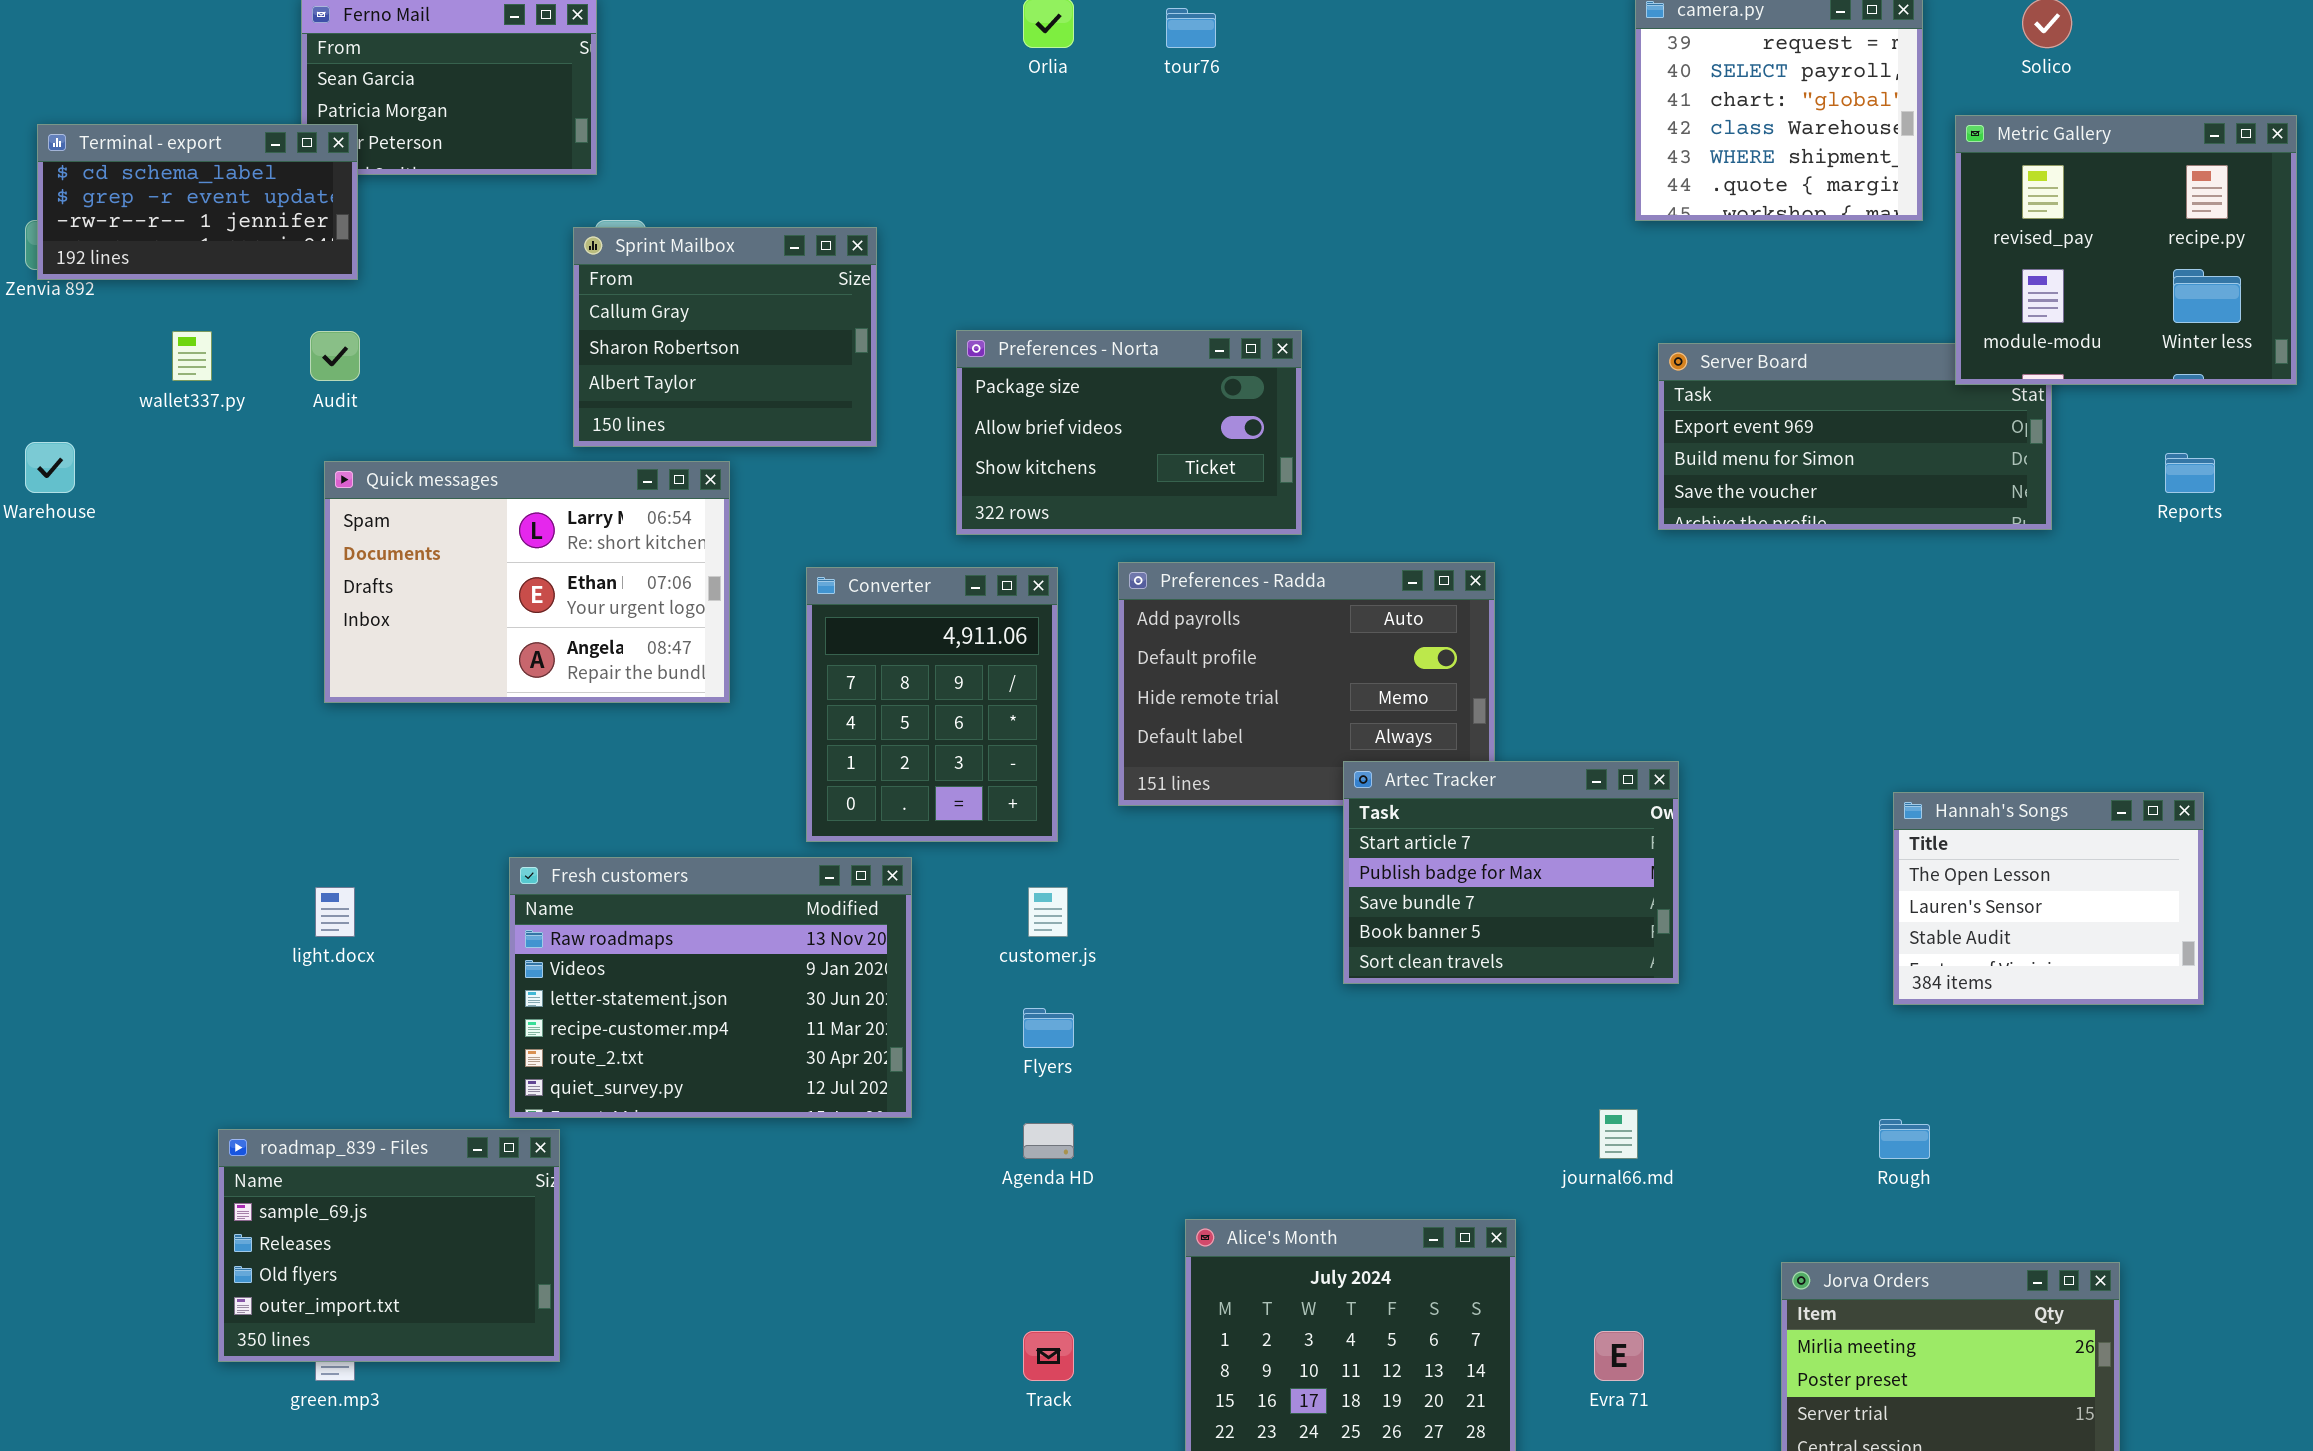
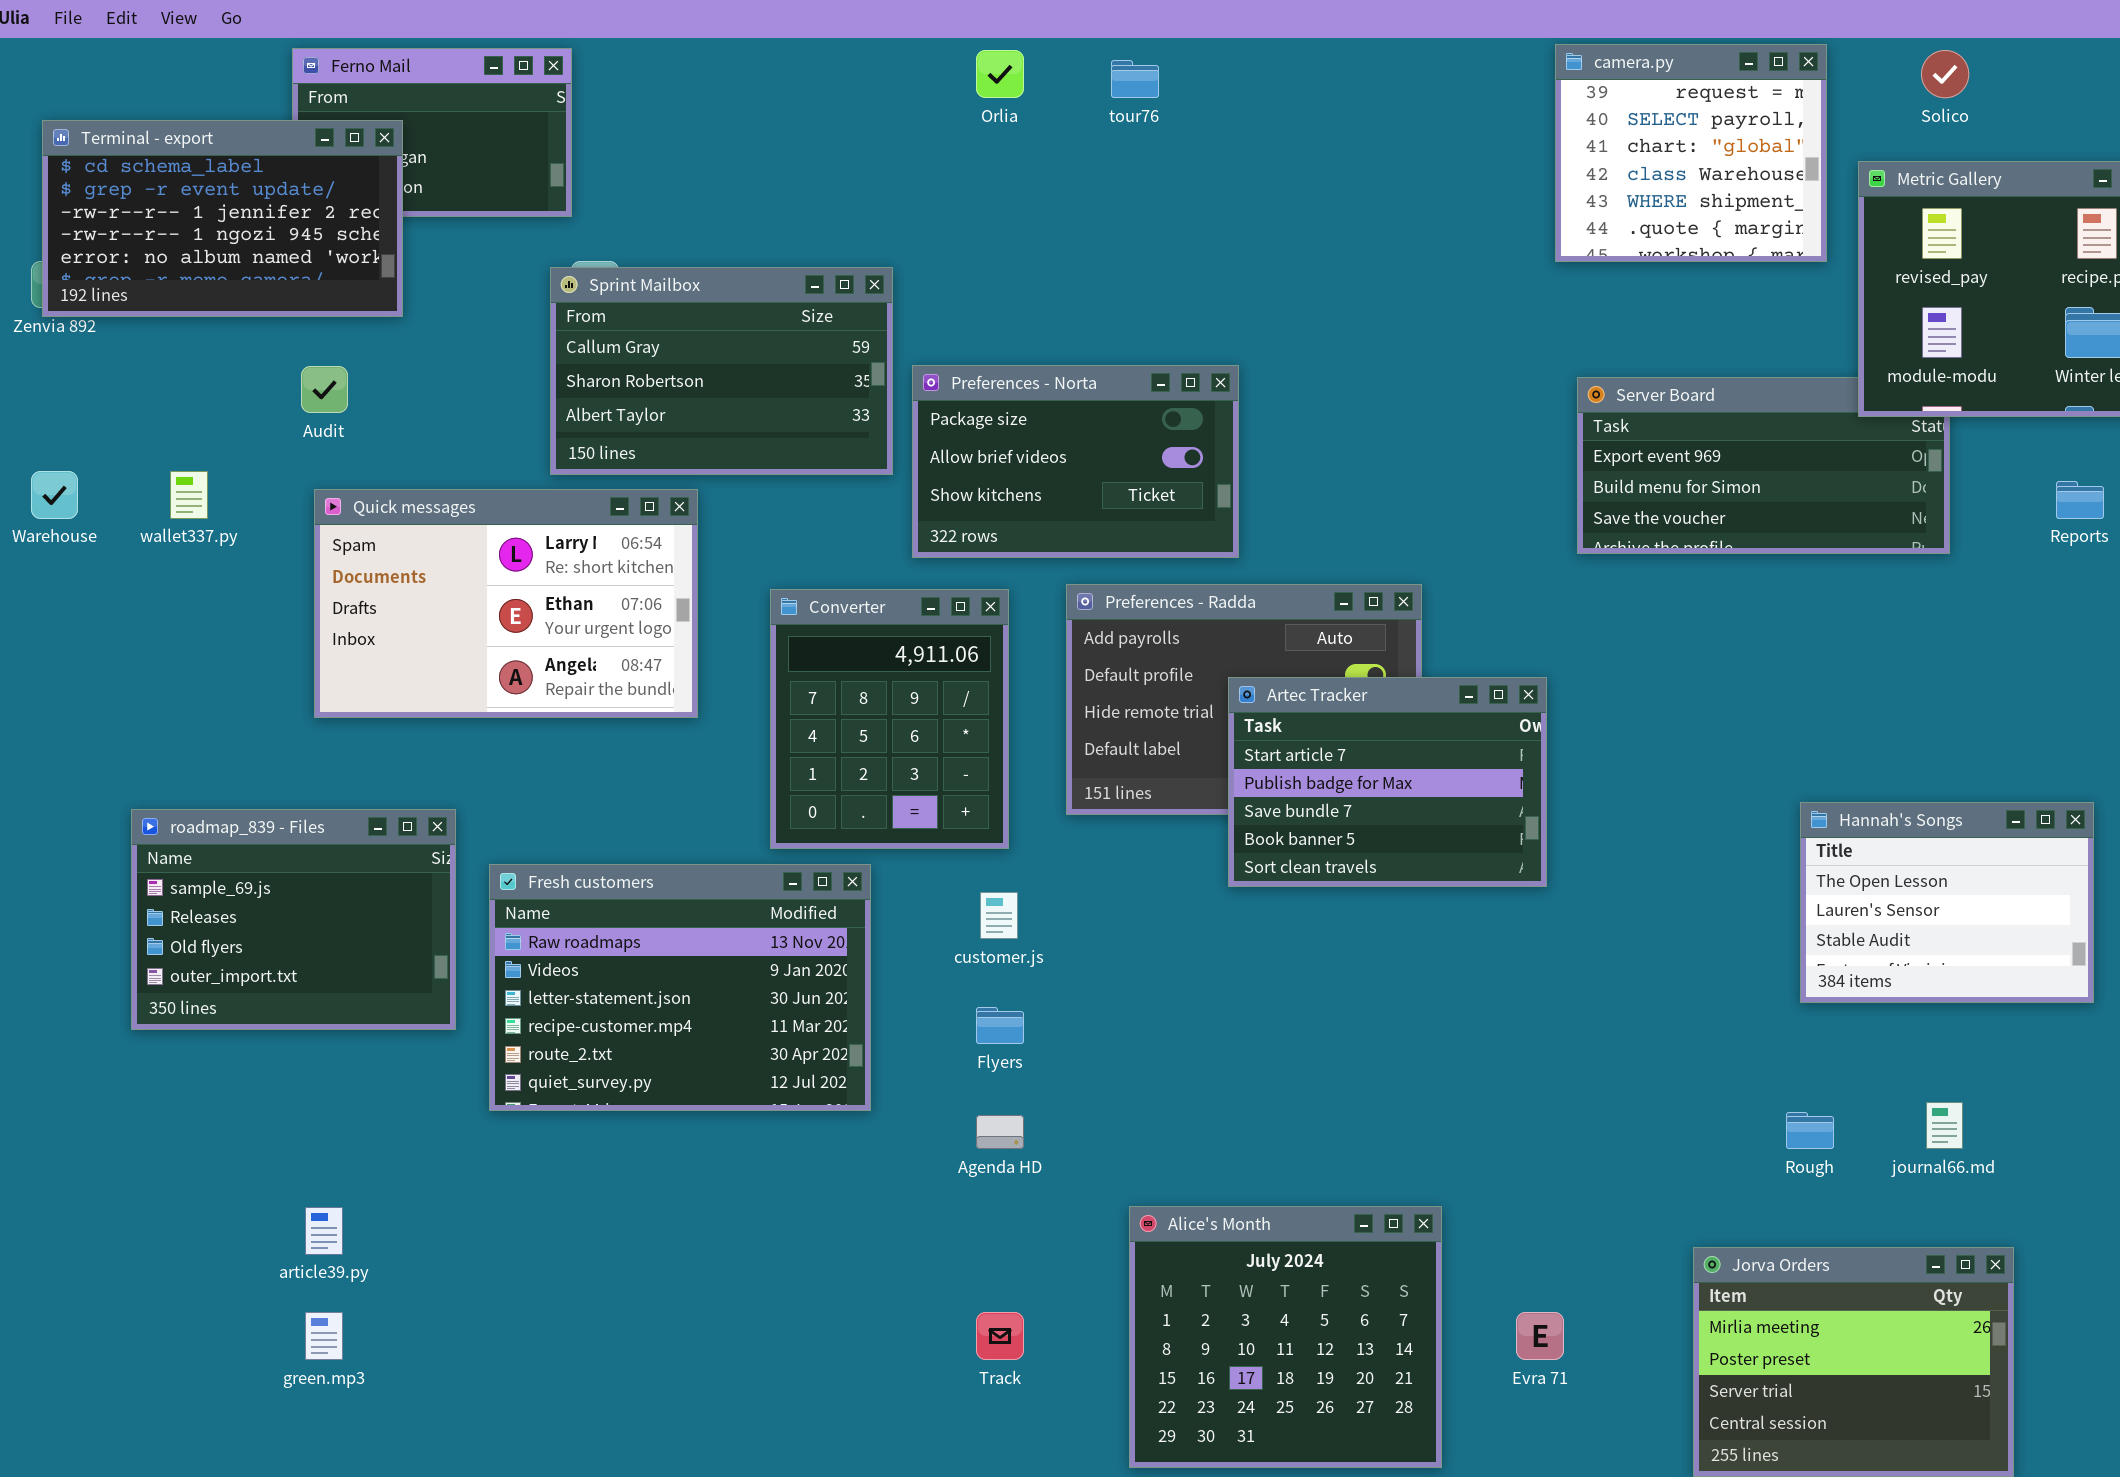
Terminal - export: [37,124,358,280] -> [42,120,403,317], resized
Sprint Mailbox: [573,227,877,447] -> [550,267,893,475], resized
wallet337.py: [172,331,212,381] -> [170,471,208,519], moved
Artec Tracker: [1343,761,1679,984] -> [1228,677,1547,887], moved
journal66.md: [1599,1109,1638,1159] -> [1926,1102,1963,1149], moved
roadmap_839 - Files: [218,1129,560,1362] -> [131,809,456,1030], moved

